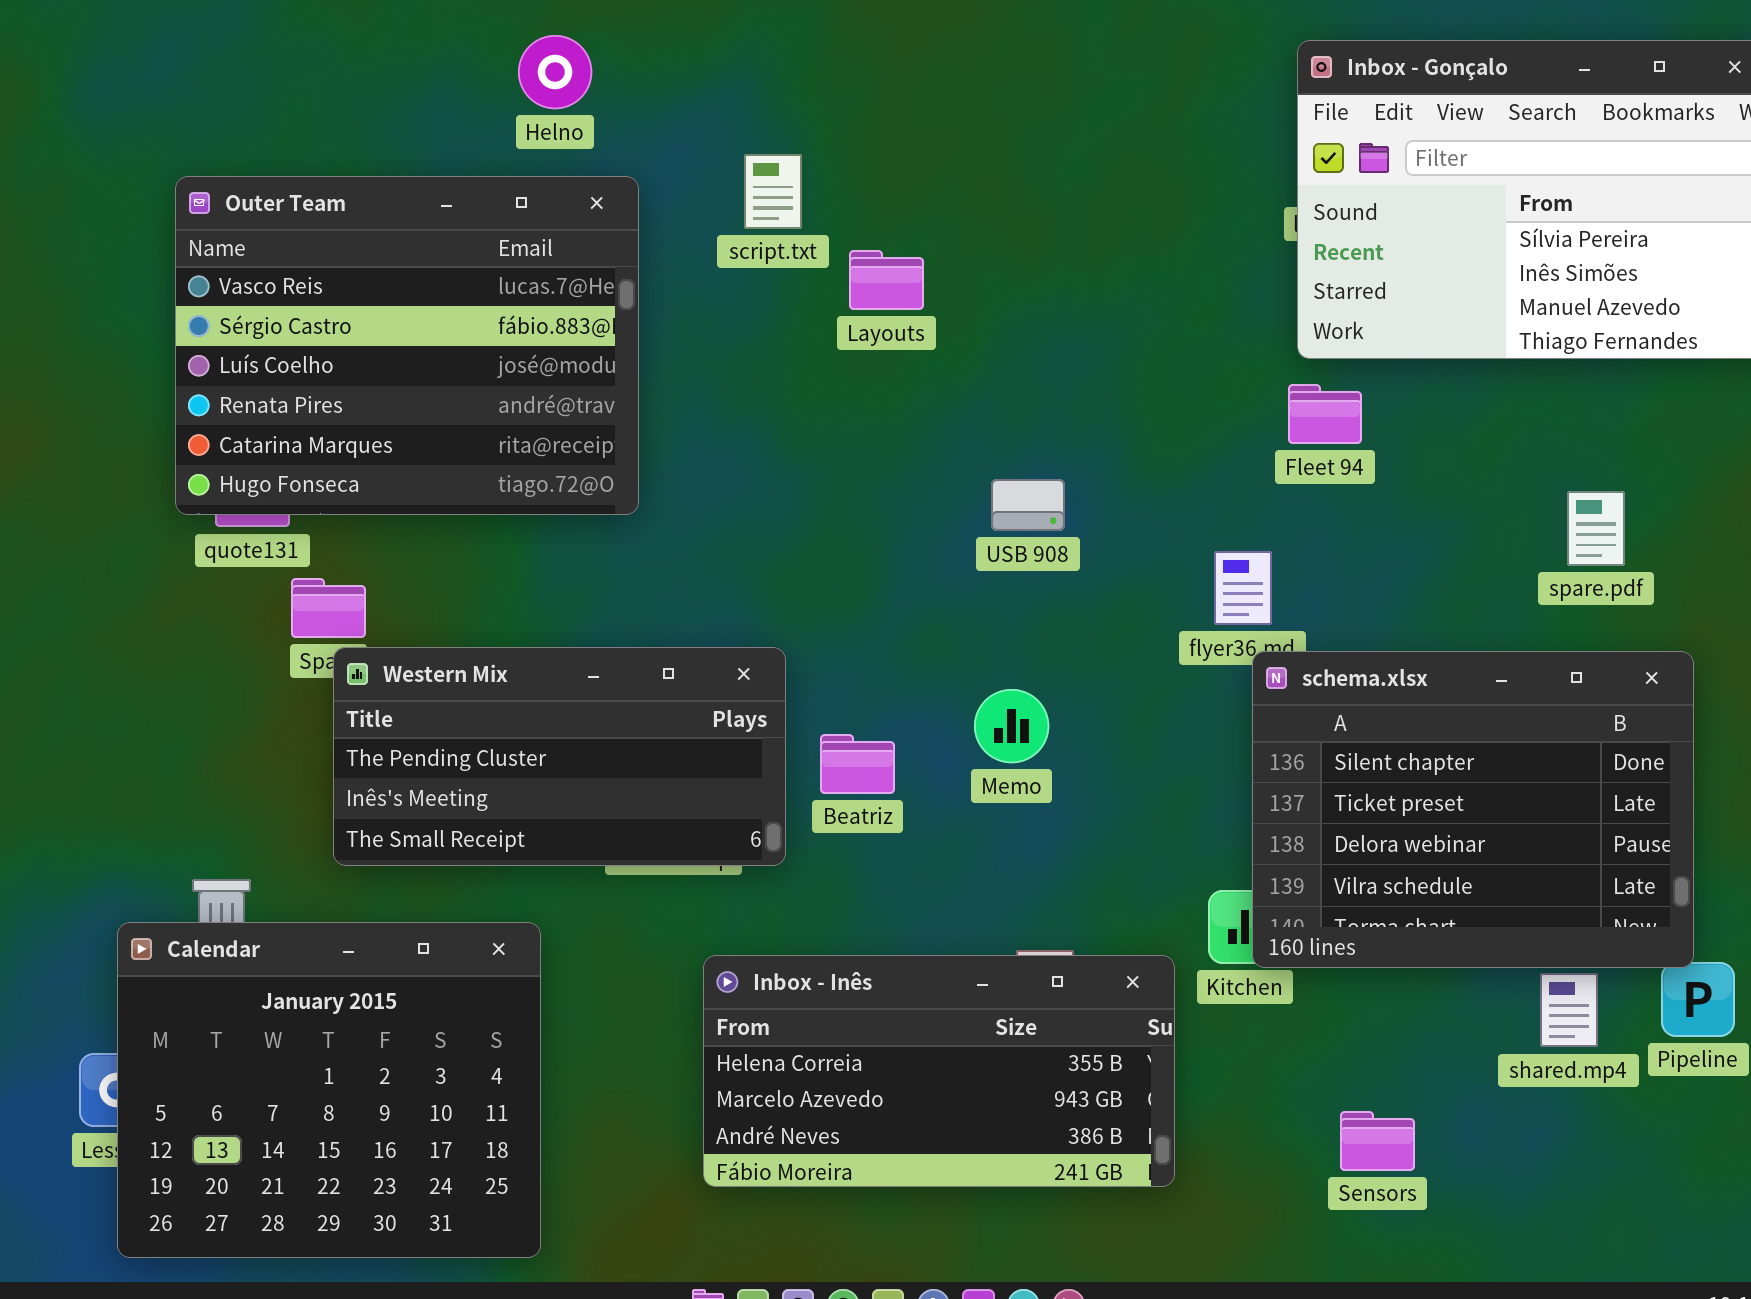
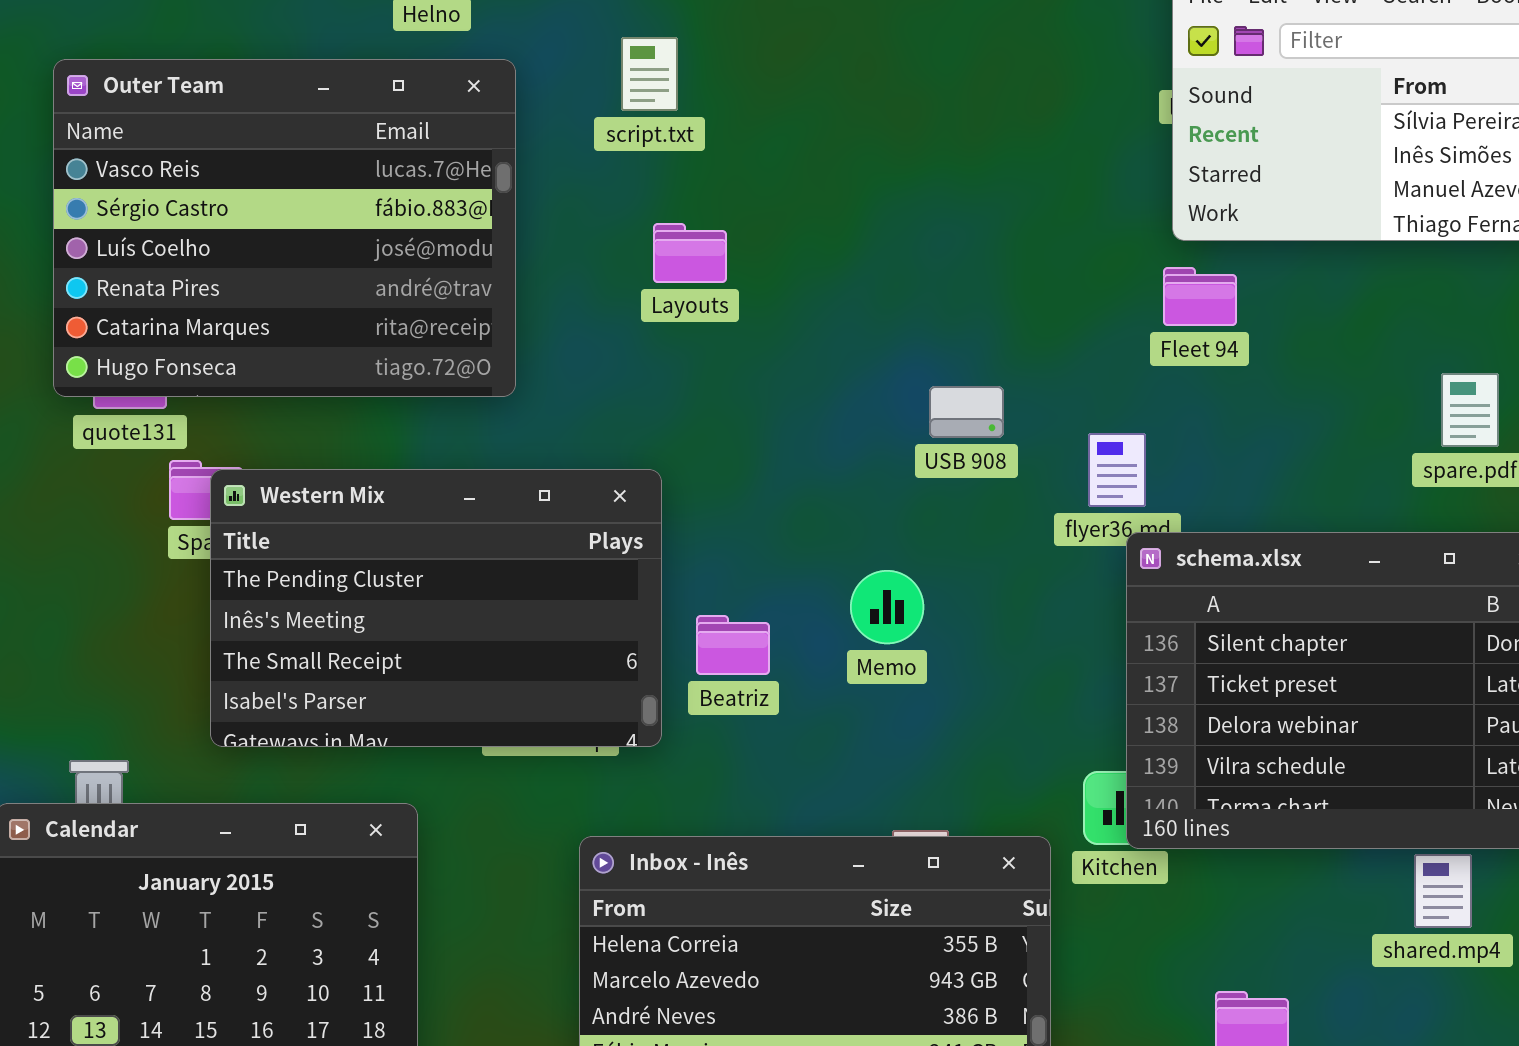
Layouts: [849,250,924,310] -> [653,223,727,283], moved
USB 908: [991,479,1065,531] -> [929,386,1004,438], moved
Western Mix: [333,647,786,866] -> [210,469,662,747], resized

